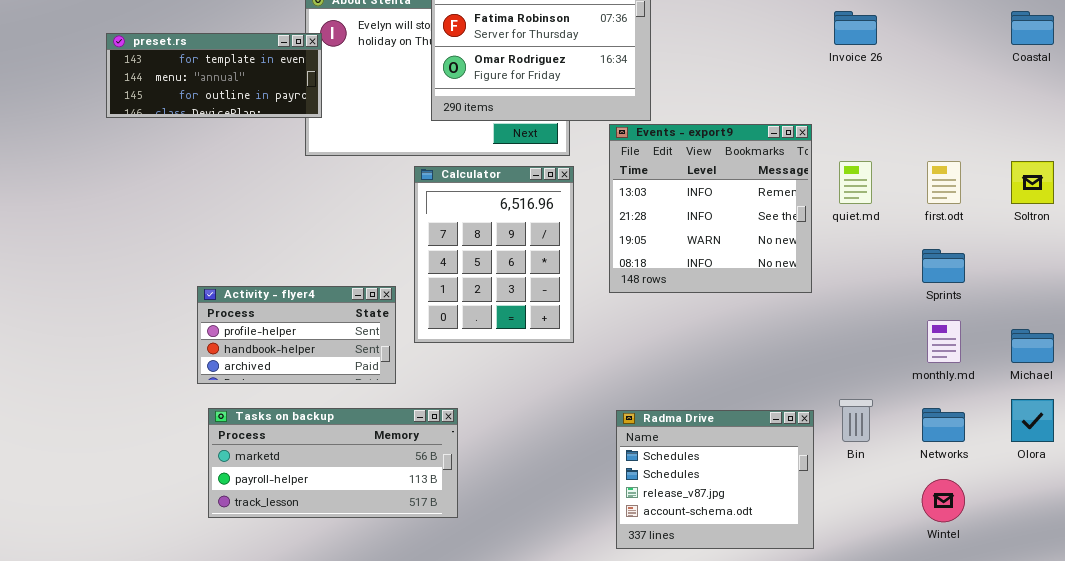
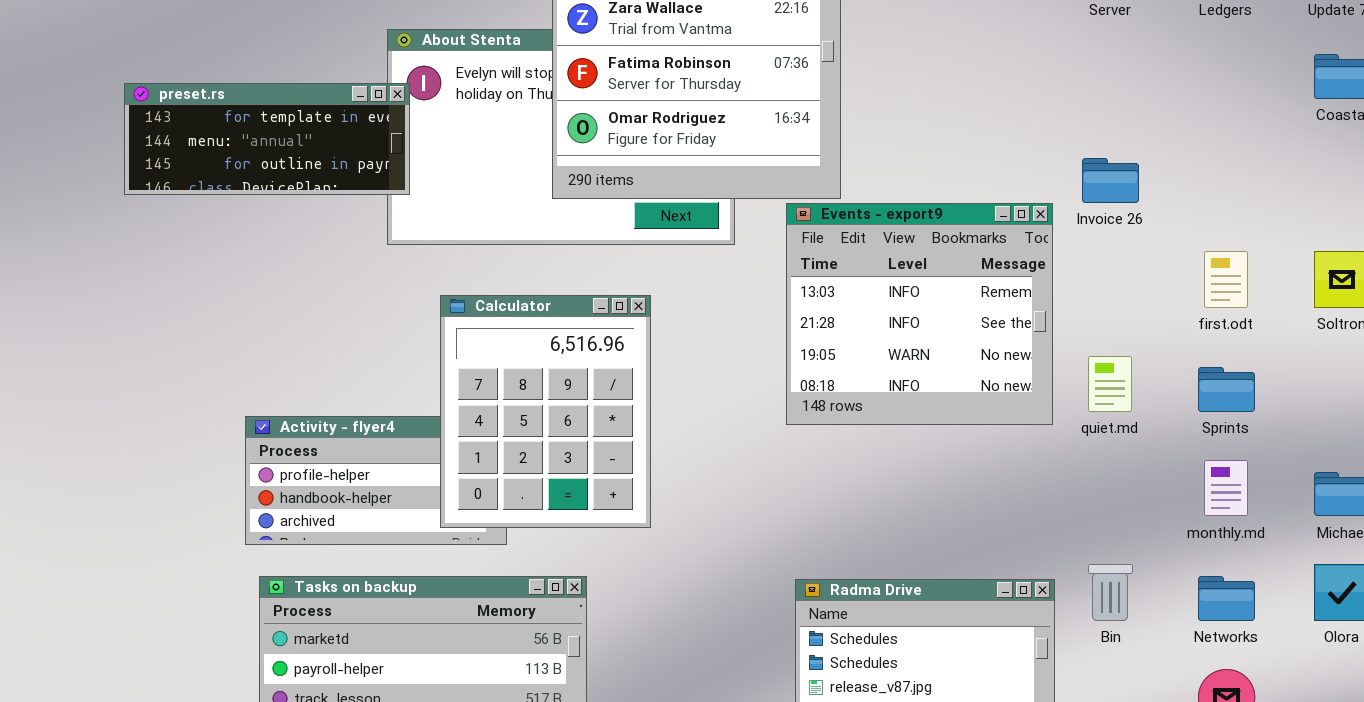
Invoice 26: [834,11,877,45] -> [1082,158,1139,203], moved
quiet.md: [839,161,872,204] -> [1088,356,1132,412], moved
Calculator: [414,166,574,343] -> [440,295,651,528], moved

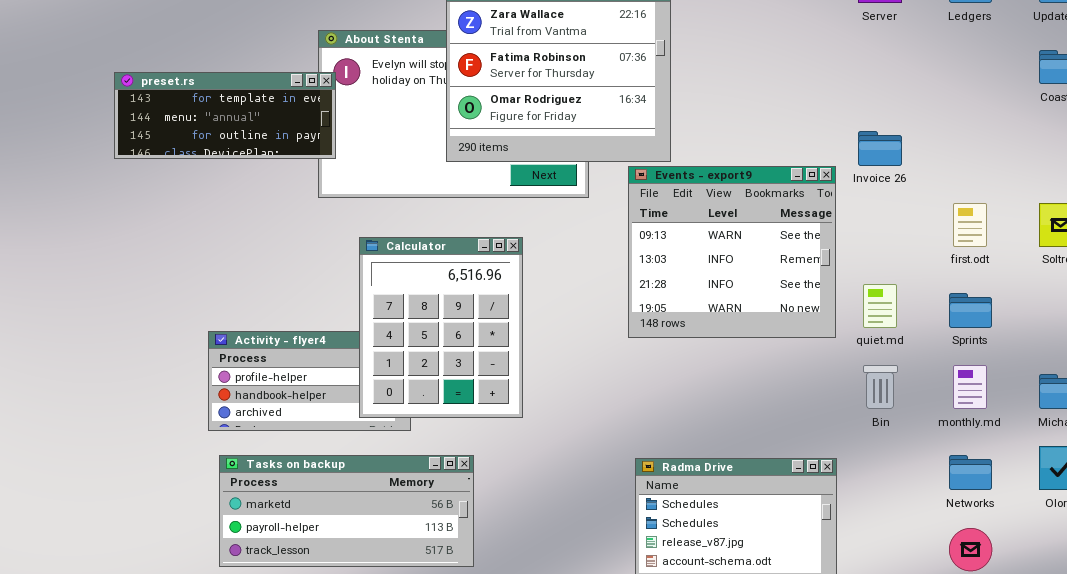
Events - export9: [786,203,1053,425] -> [628,166,836,338], scrolled up 1 row
Bin: [1088,564,1133,621] -> [863,365,898,409], moved

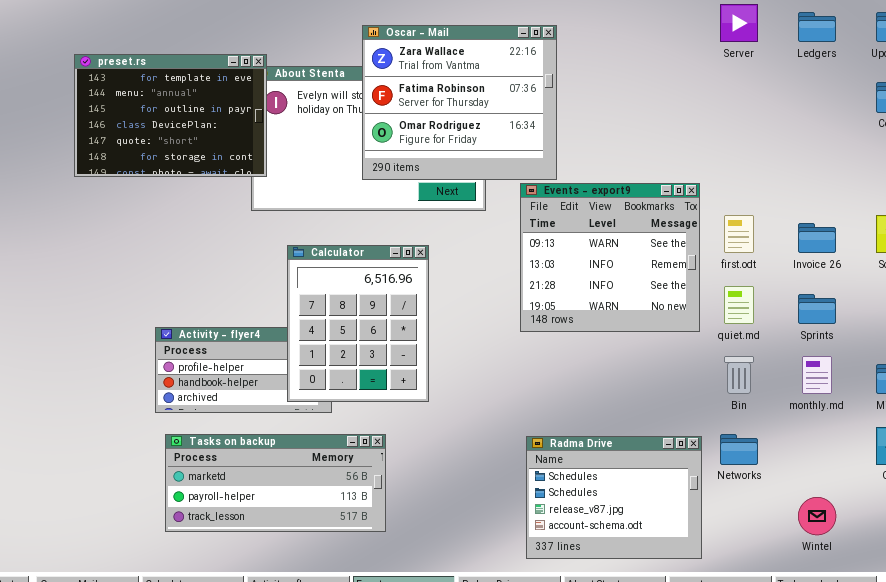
preset.rs: [114,72,336,159] -> [74,54,267,177], resized
Invoice 26: [858,131,902,166] -> [798,223,836,253], moved
first.odt: [953,203,987,247] -> [724,215,754,253], moved
Networks: [949,455,992,490] -> [720,434,758,465], moved

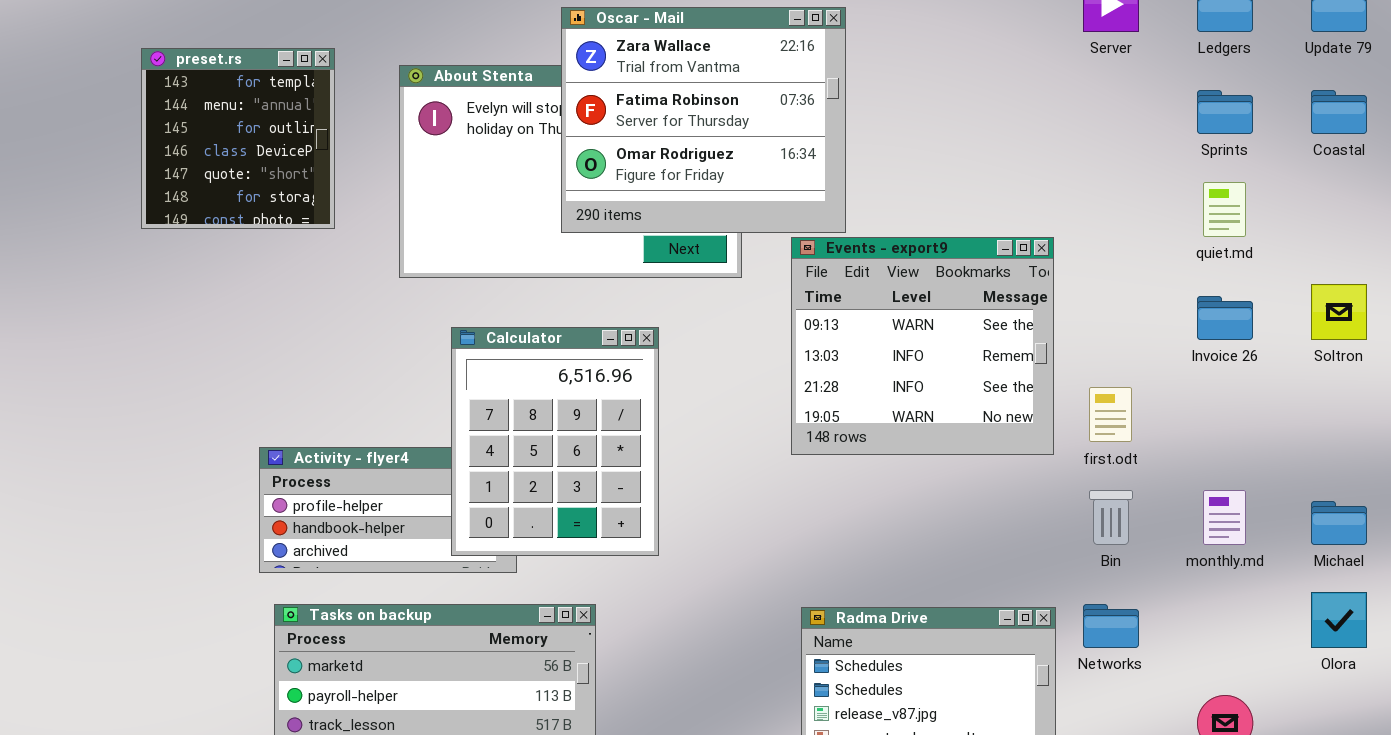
preset.rs: [74,54,267,177] -> [141,48,335,229], resized
first.odt: [724,215,754,253] -> [1089,387,1132,442], moved
quiet.md: [724,286,754,324] -> [1203,182,1246,237], moved
Sprints: [798,294,836,324] -> [1197,90,1253,134], moved

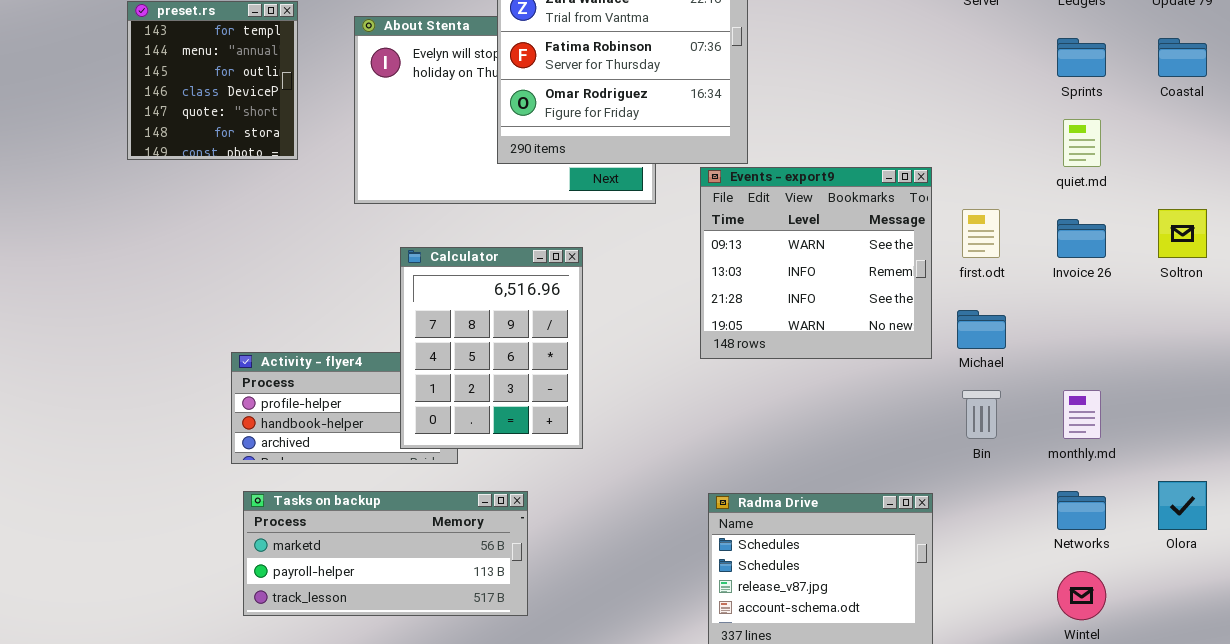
first.odt: [1089,387,1132,442] -> [962,209,1000,258], moved
Michael: [1311,501,1367,545] -> [957,310,1006,349], moved
Networks: [1083,604,1139,648] -> [1057,491,1106,530], moved

